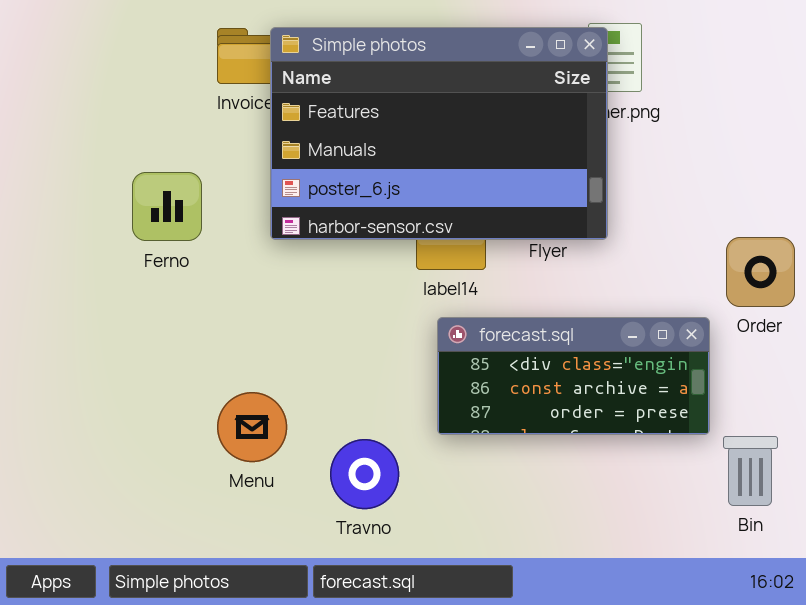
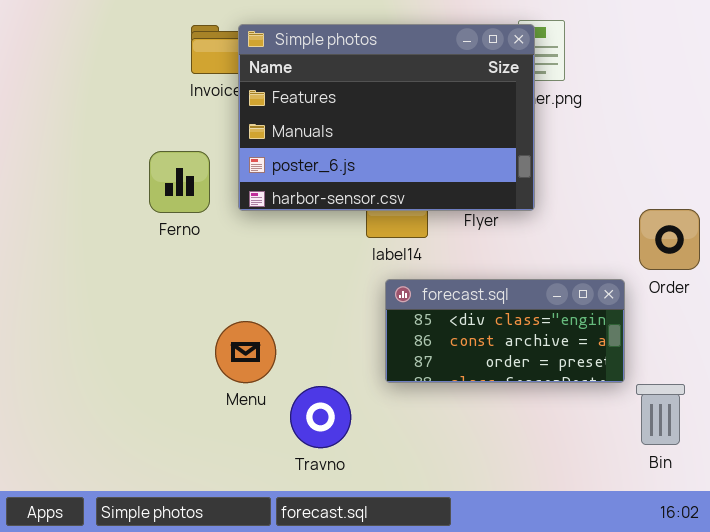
Ferno: [132,172,202,241] -> [149,151,210,213], moved
Menu: [217,392,287,462] -> [215,321,276,383], moved

